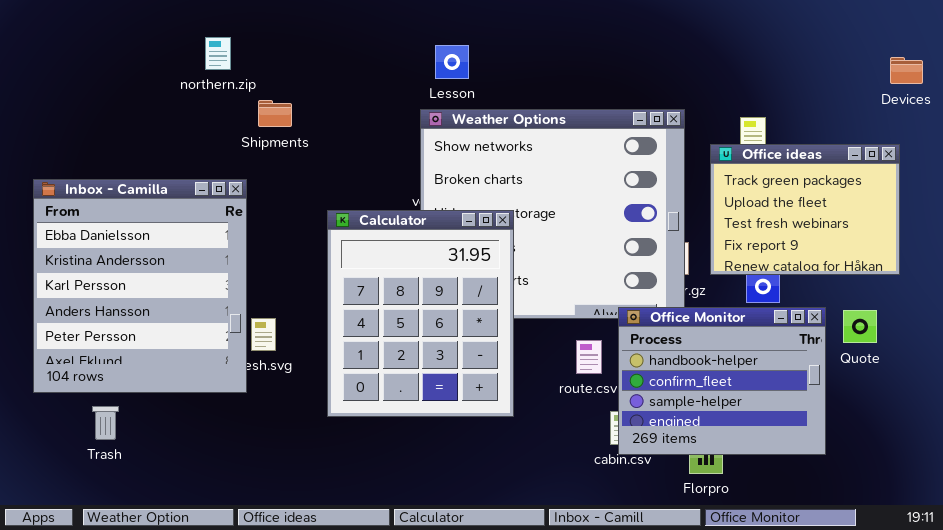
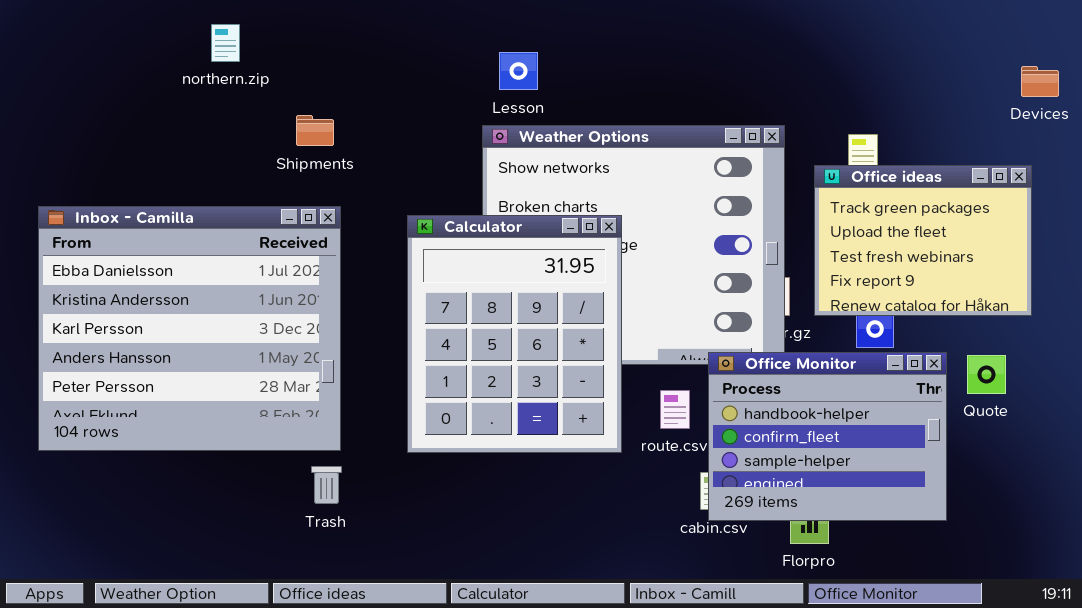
northern.zip: [205,37,231,70] -> [211,24,240,62], moved
Inbox - Camilla: [33,179,247,393] -> [38,206,341,451], resized
Calculator: [327,210,514,417] -> [407,215,622,453], moved
Trash: [92,406,119,440] -> [311,466,342,504], moved

